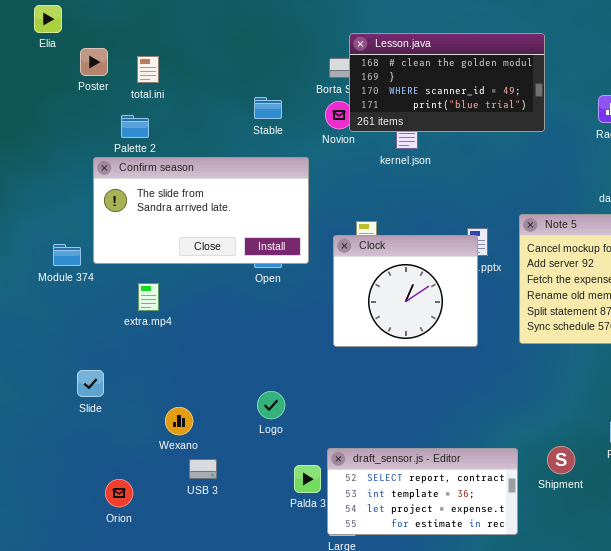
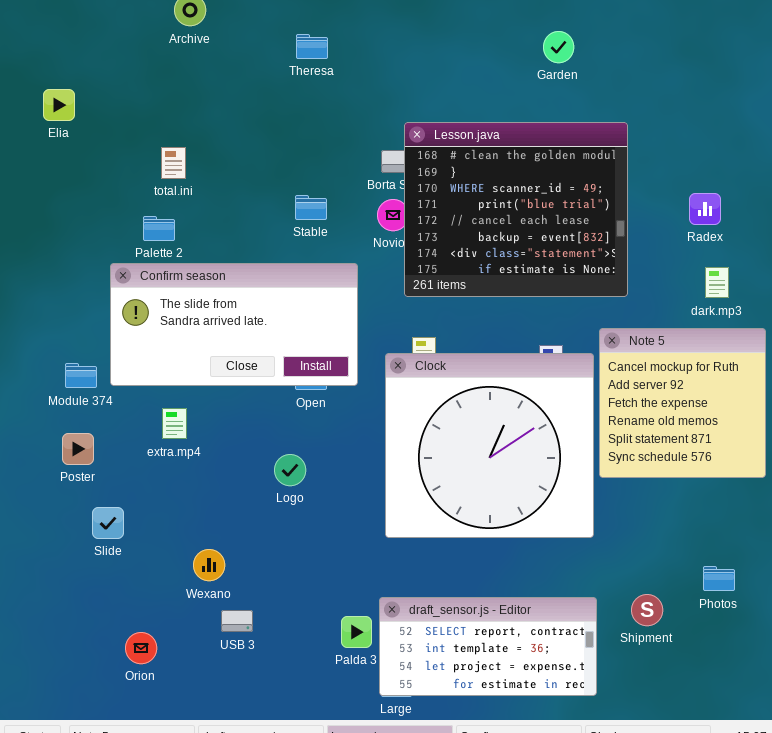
Lesson.java: [349,33,545,132] -> [404,122,628,297], resized
Poster: [80,48,108,76] -> [62,433,94,465], moved
Clock: [333,235,478,347] -> [385,353,594,538], resized
Logo: [257,391,285,419] -> [274,454,306,486], moved

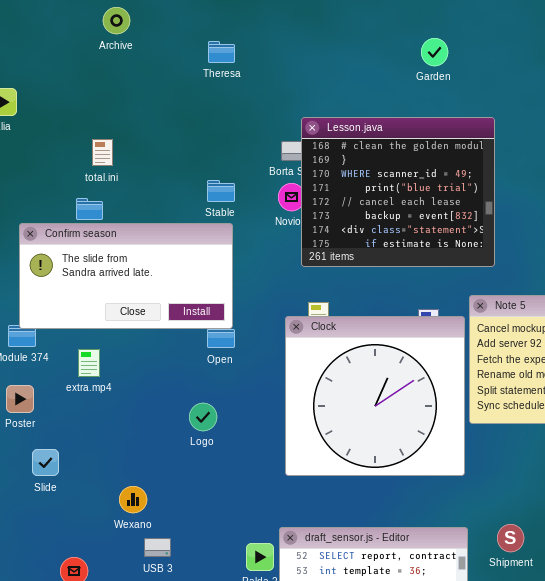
Confirm season: [110,263,358,386] -> [19,223,233,329], moved
extra.mp4: [162,408,187,439] -> [78,349,100,377], moved

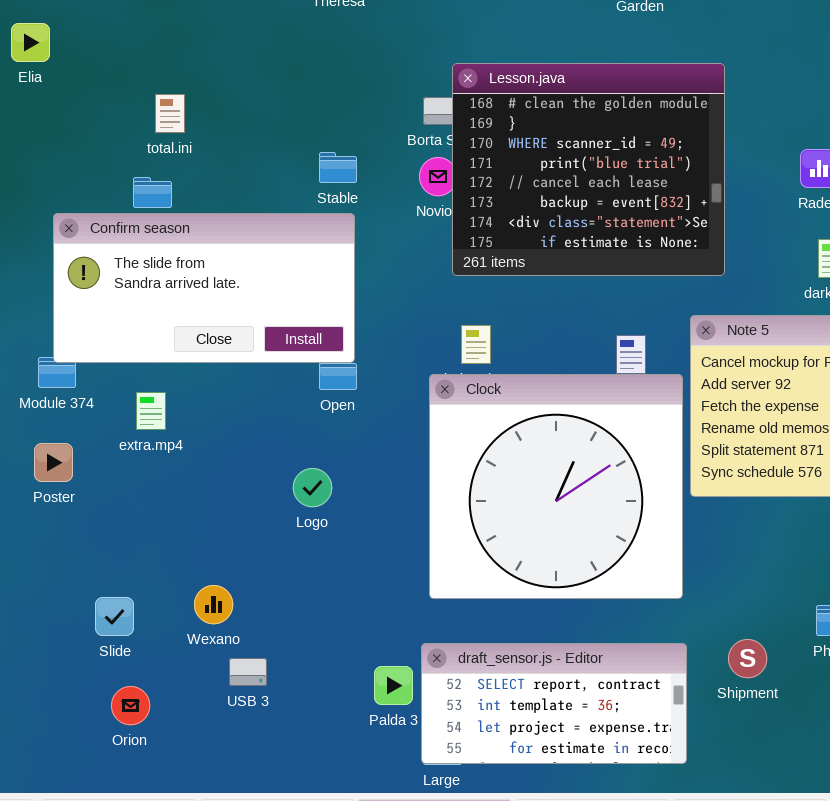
Clock: [285,316,465,476] -> [429,374,683,599], moved
Slide: [32,449,59,476] -> [95,597,134,636], moved

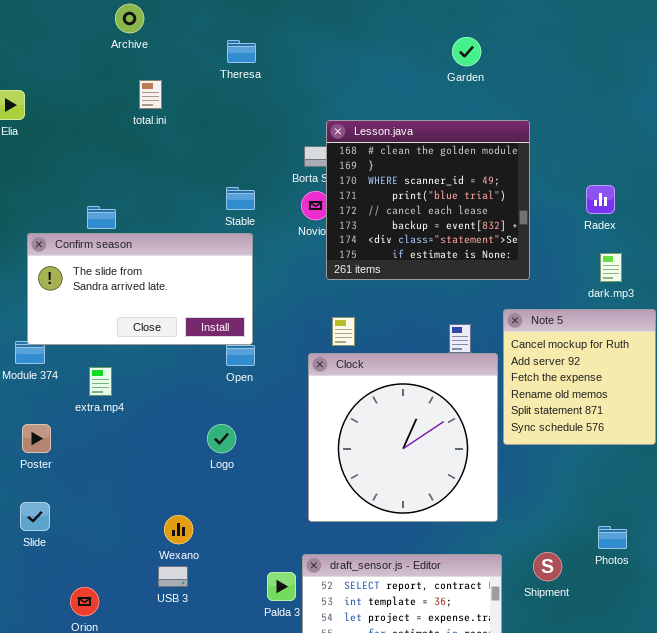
total.ini: [155,94,185,133] -> [139,80,162,109], moved
Poster: [34,443,73,482] -> [22,424,51,453], moved
Wexano: [194,585,233,624] -> [164,515,193,544], moved
Slide: [95,597,134,636] -> [20,502,50,531], moved

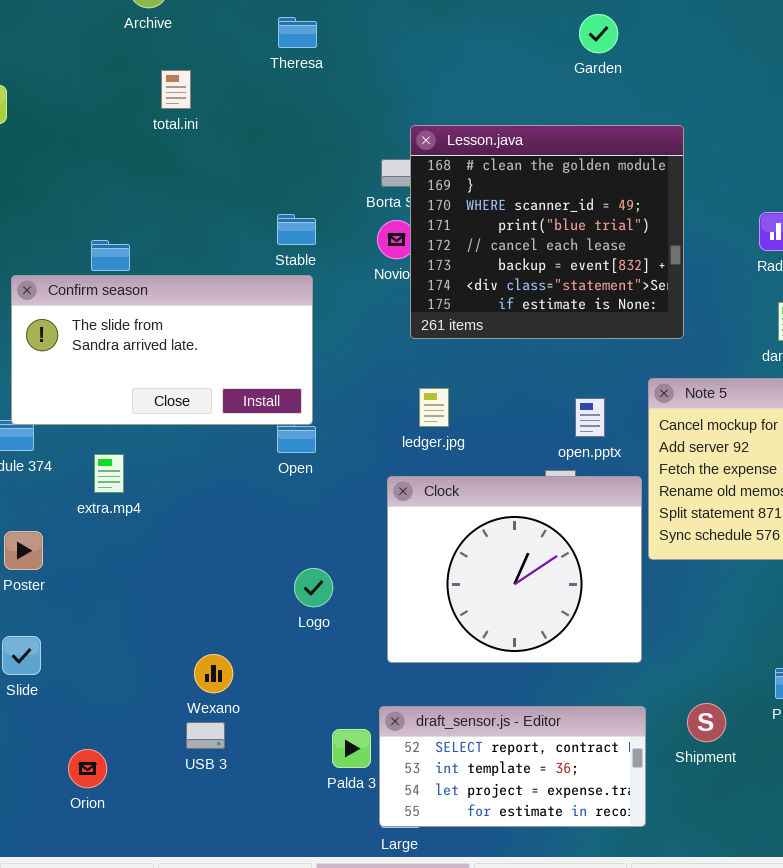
Clock: [308,353,498,522] -> [387,476,642,663], resized
Logo: [207,424,236,453] -> [294,568,333,607], moved

